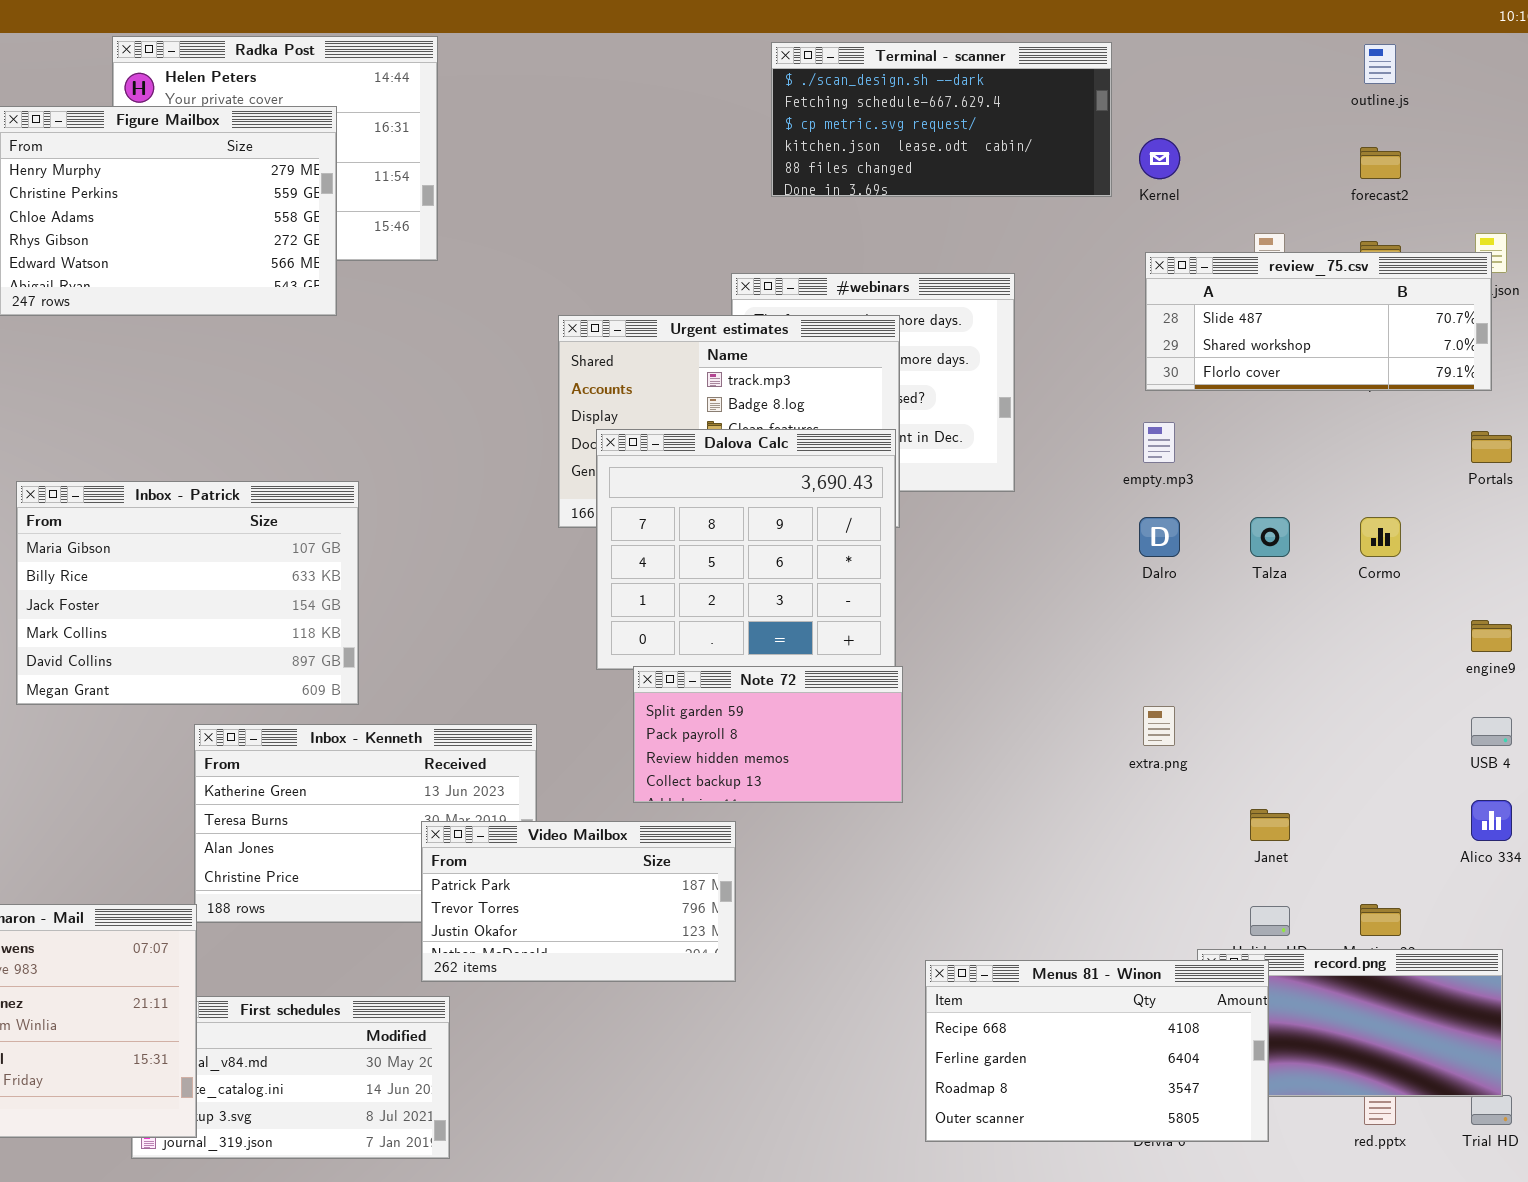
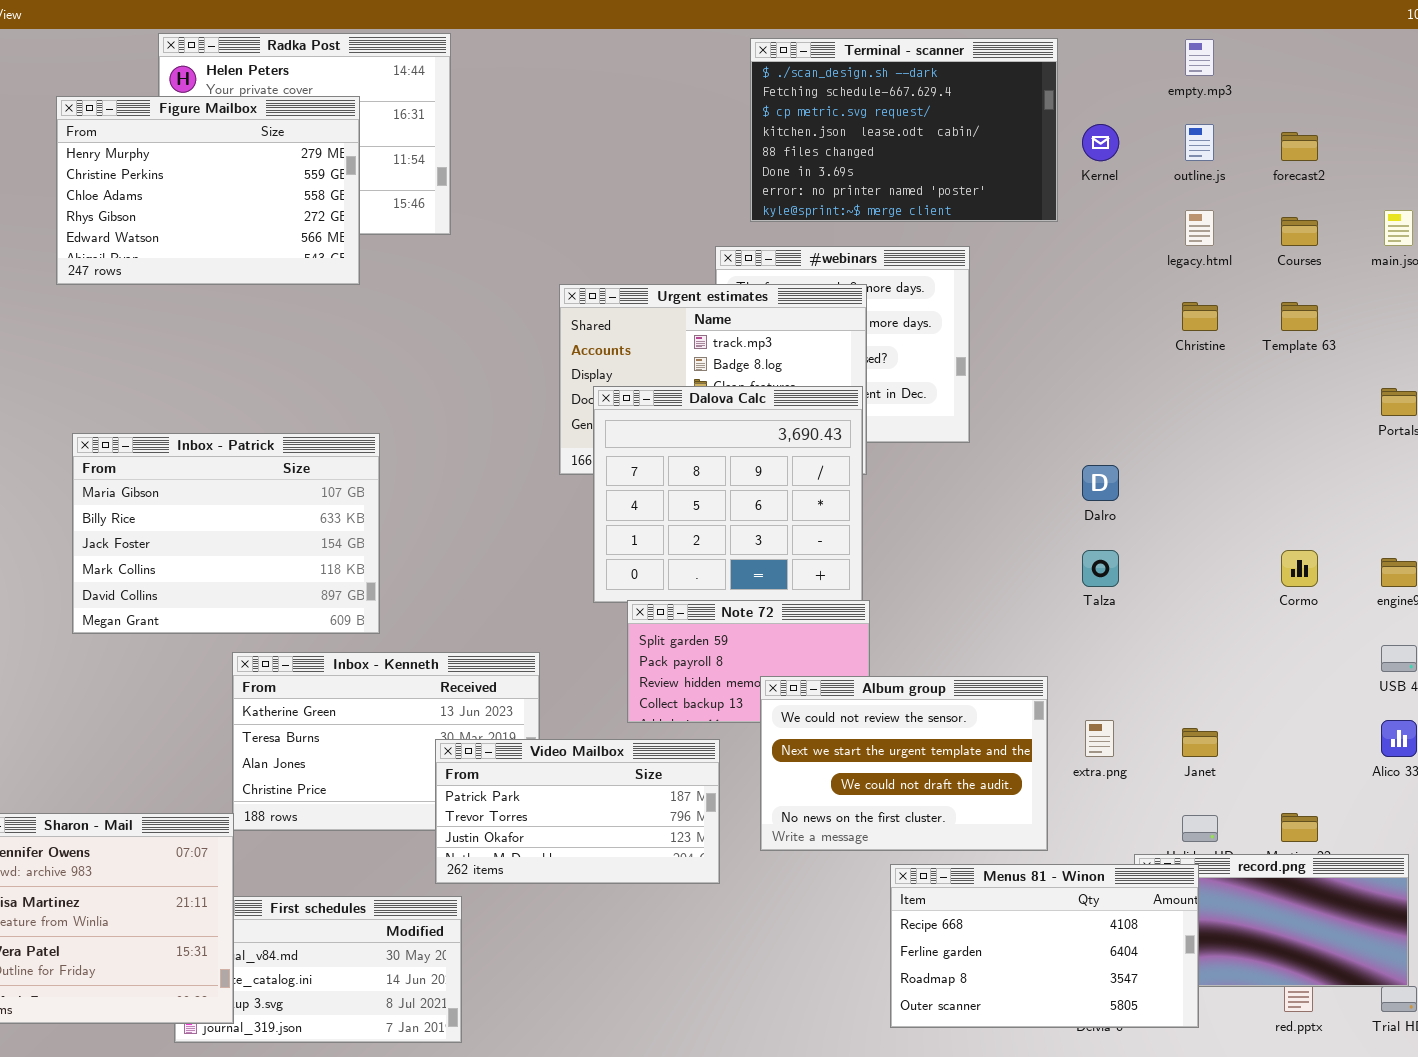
Terminal - scanner: [771,42,1112,197] -> [750,38,1058,222], resized
outline.js: [1364,44,1396,84] -> [1185,124,1214,161], moved
review_75.csv: [1145,252,1492,391] -> none, closed
empty.mp3: [1143,422,1175,463] -> [1185,39,1214,76], moved
Talza: [1250,517,1290,557] -> [1082,550,1119,587], moved
Cormo: [1360,517,1401,557] -> [1281,550,1318,587], moved
extra.png: [1143,706,1175,746] -> [1085,720,1114,757], moved
Album group: none -> [760,676,1048,851], opened

